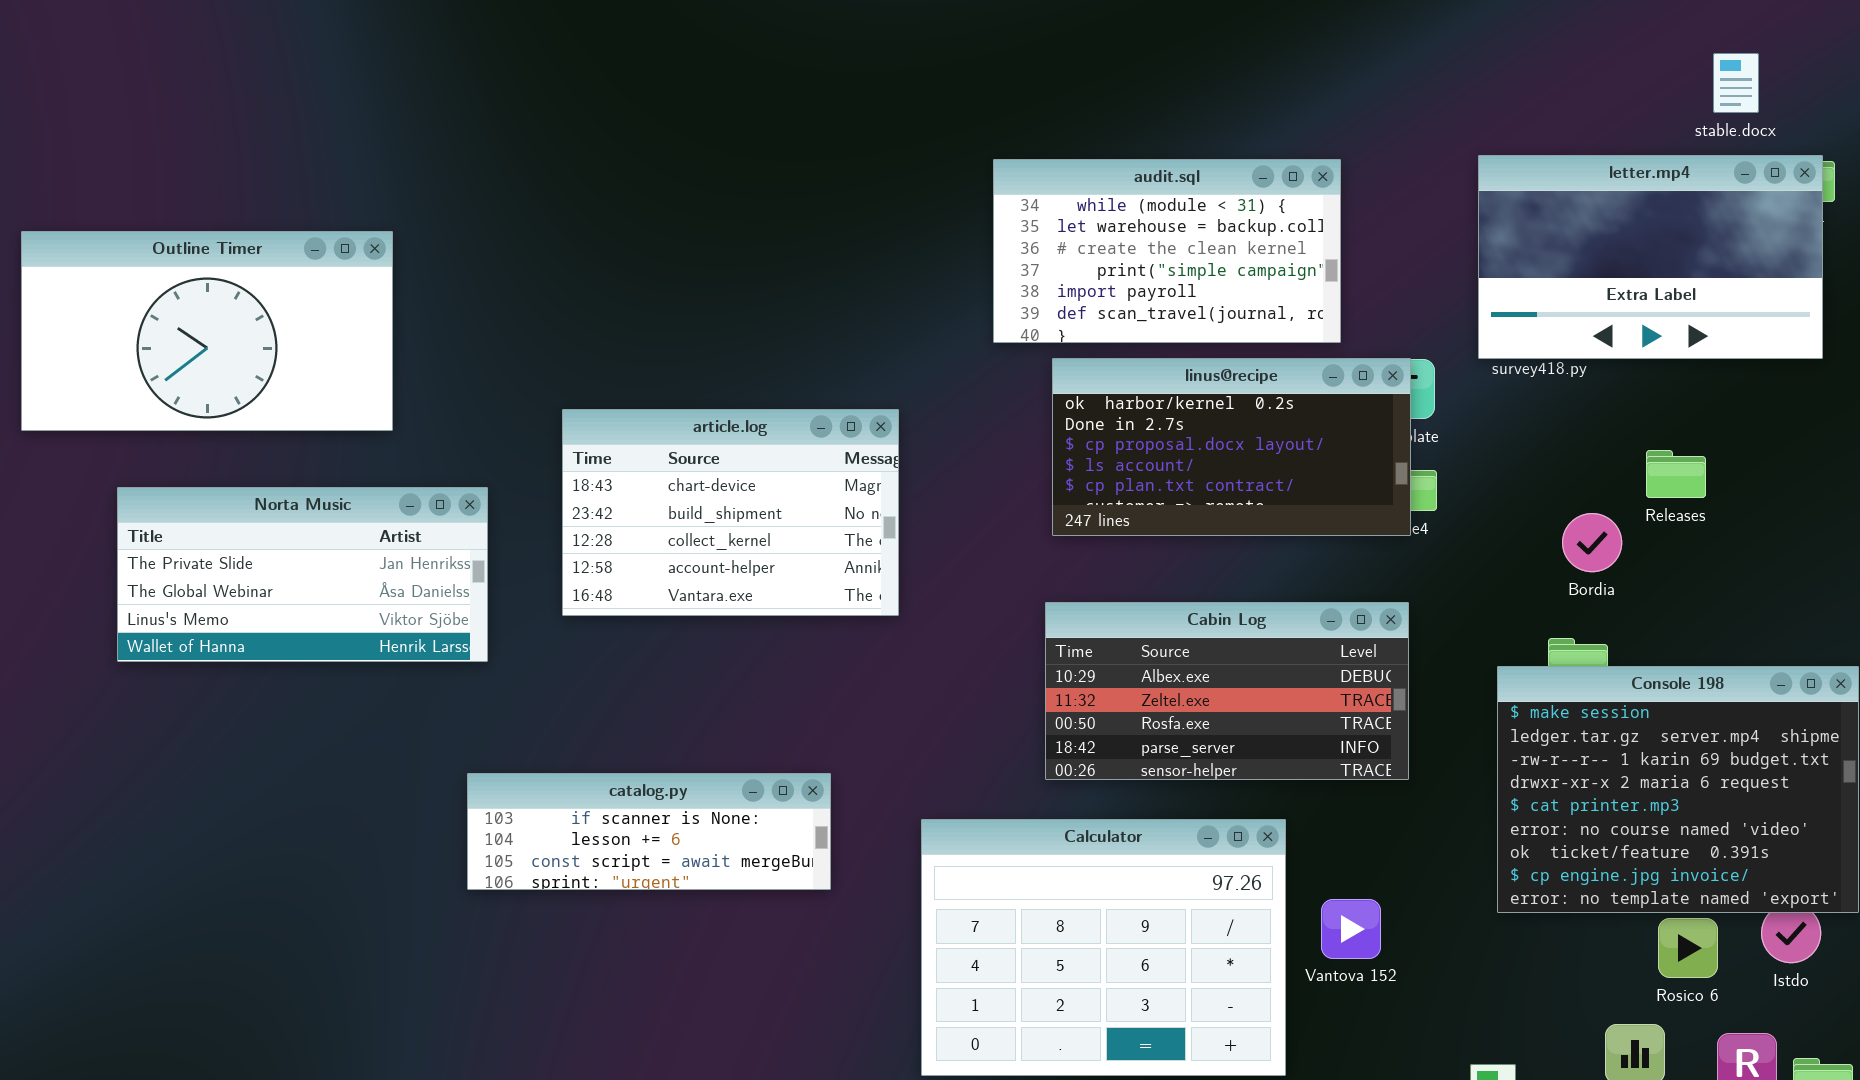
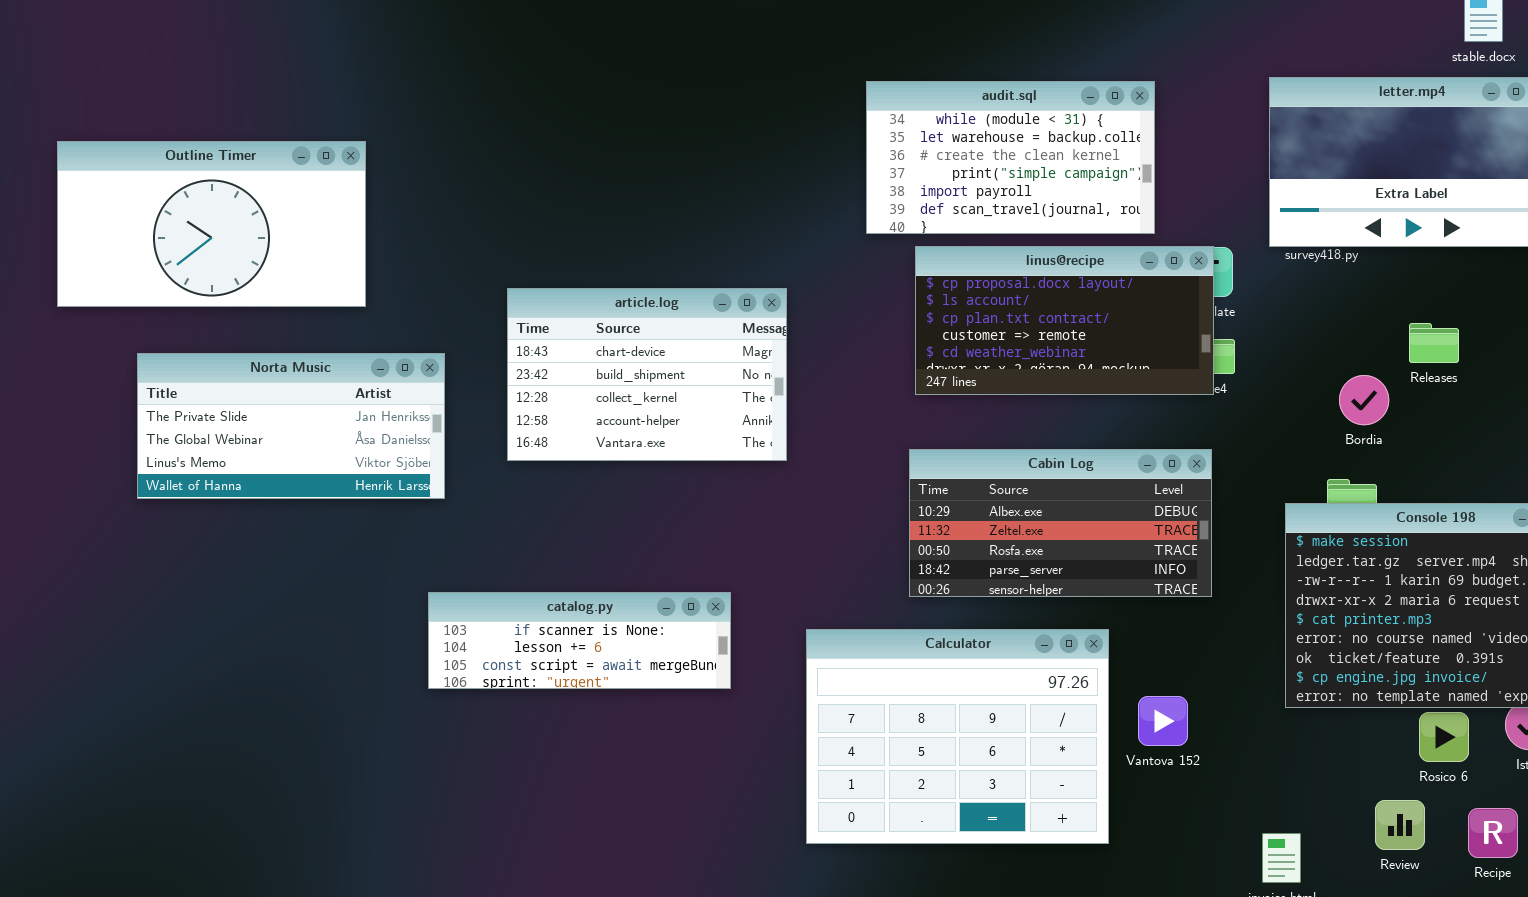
linus@recipe: [1052,358,1411,536] -> [915,246,1214,395], scrolled down 2 rows

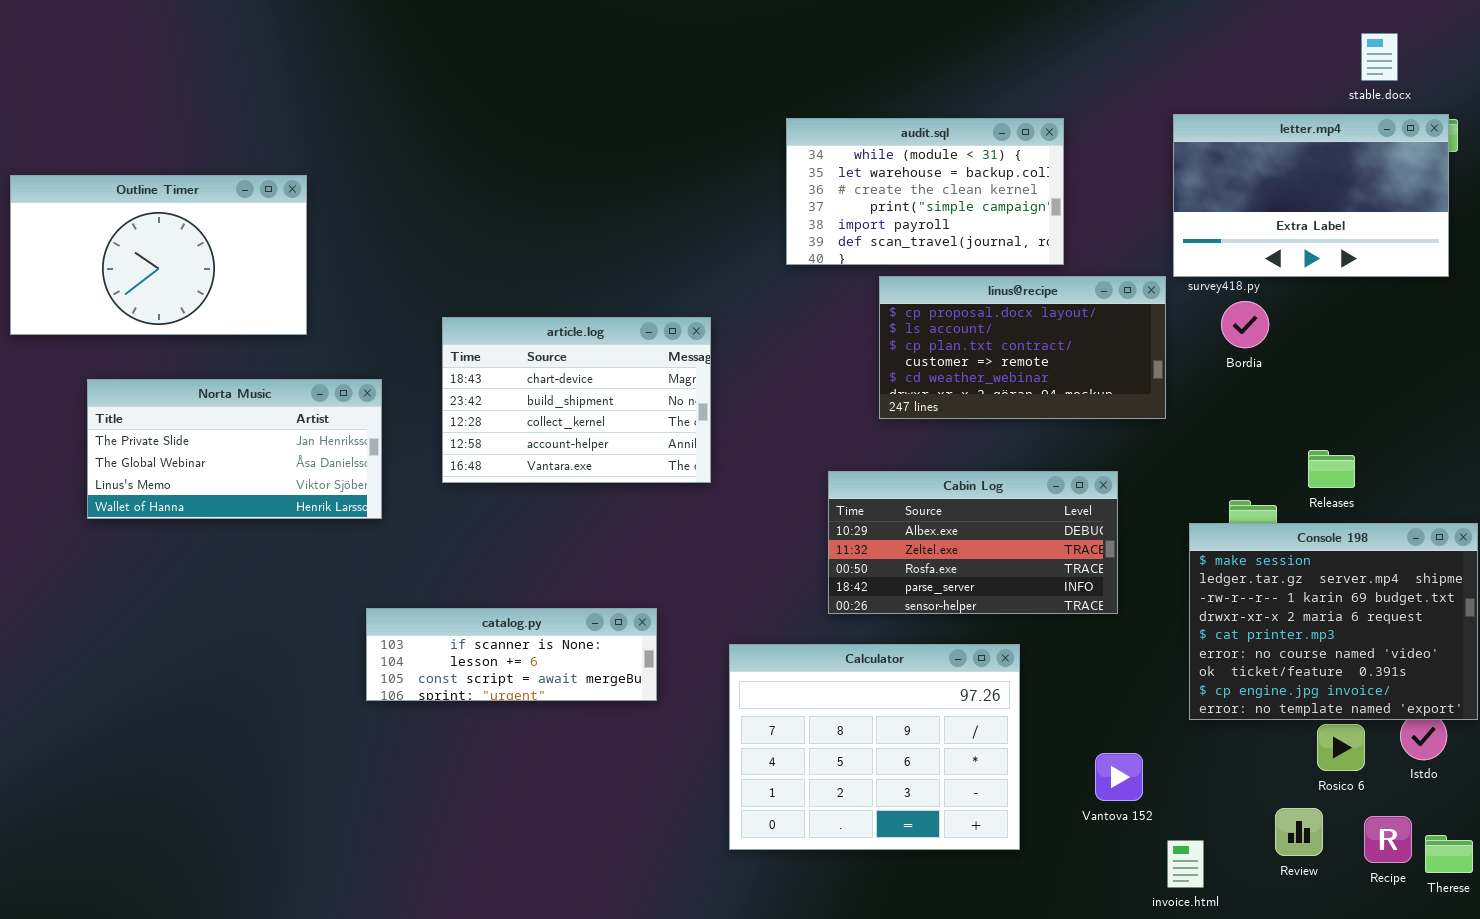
linus@recipe: [915,246,1214,395] -> [879,276,1166,419], moved
Releases: [1409,323,1459,363] -> [1308,450,1355,488], moved
Bordia: [1339,375,1389,425] -> [1221,301,1269,348], moved
Vantova 152: [1138,696,1188,746] -> [1095,753,1143,801], moved

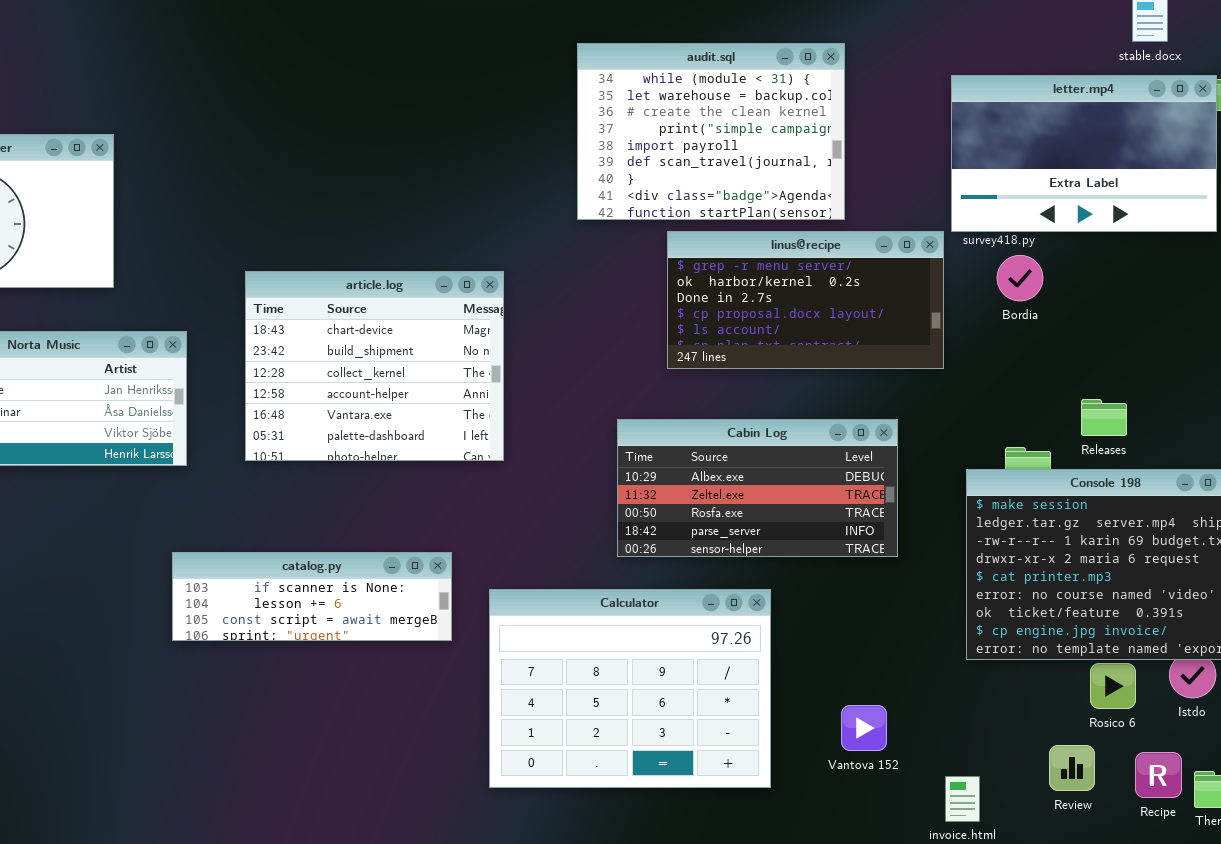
audit.sql: [786,118,1064,265] -> [577,43,845,220], resized
linus@recipe: [879,276,1166,419] -> [667,231,944,369], scrolled up 3 rows
article.log: [442,317,711,483] -> [245,271,504,461], resized
Calculator: [729,644,1020,850] -> [489,589,771,788], moved
Vantova 152: [1095,753,1143,801] -> [841,705,887,751], moved

